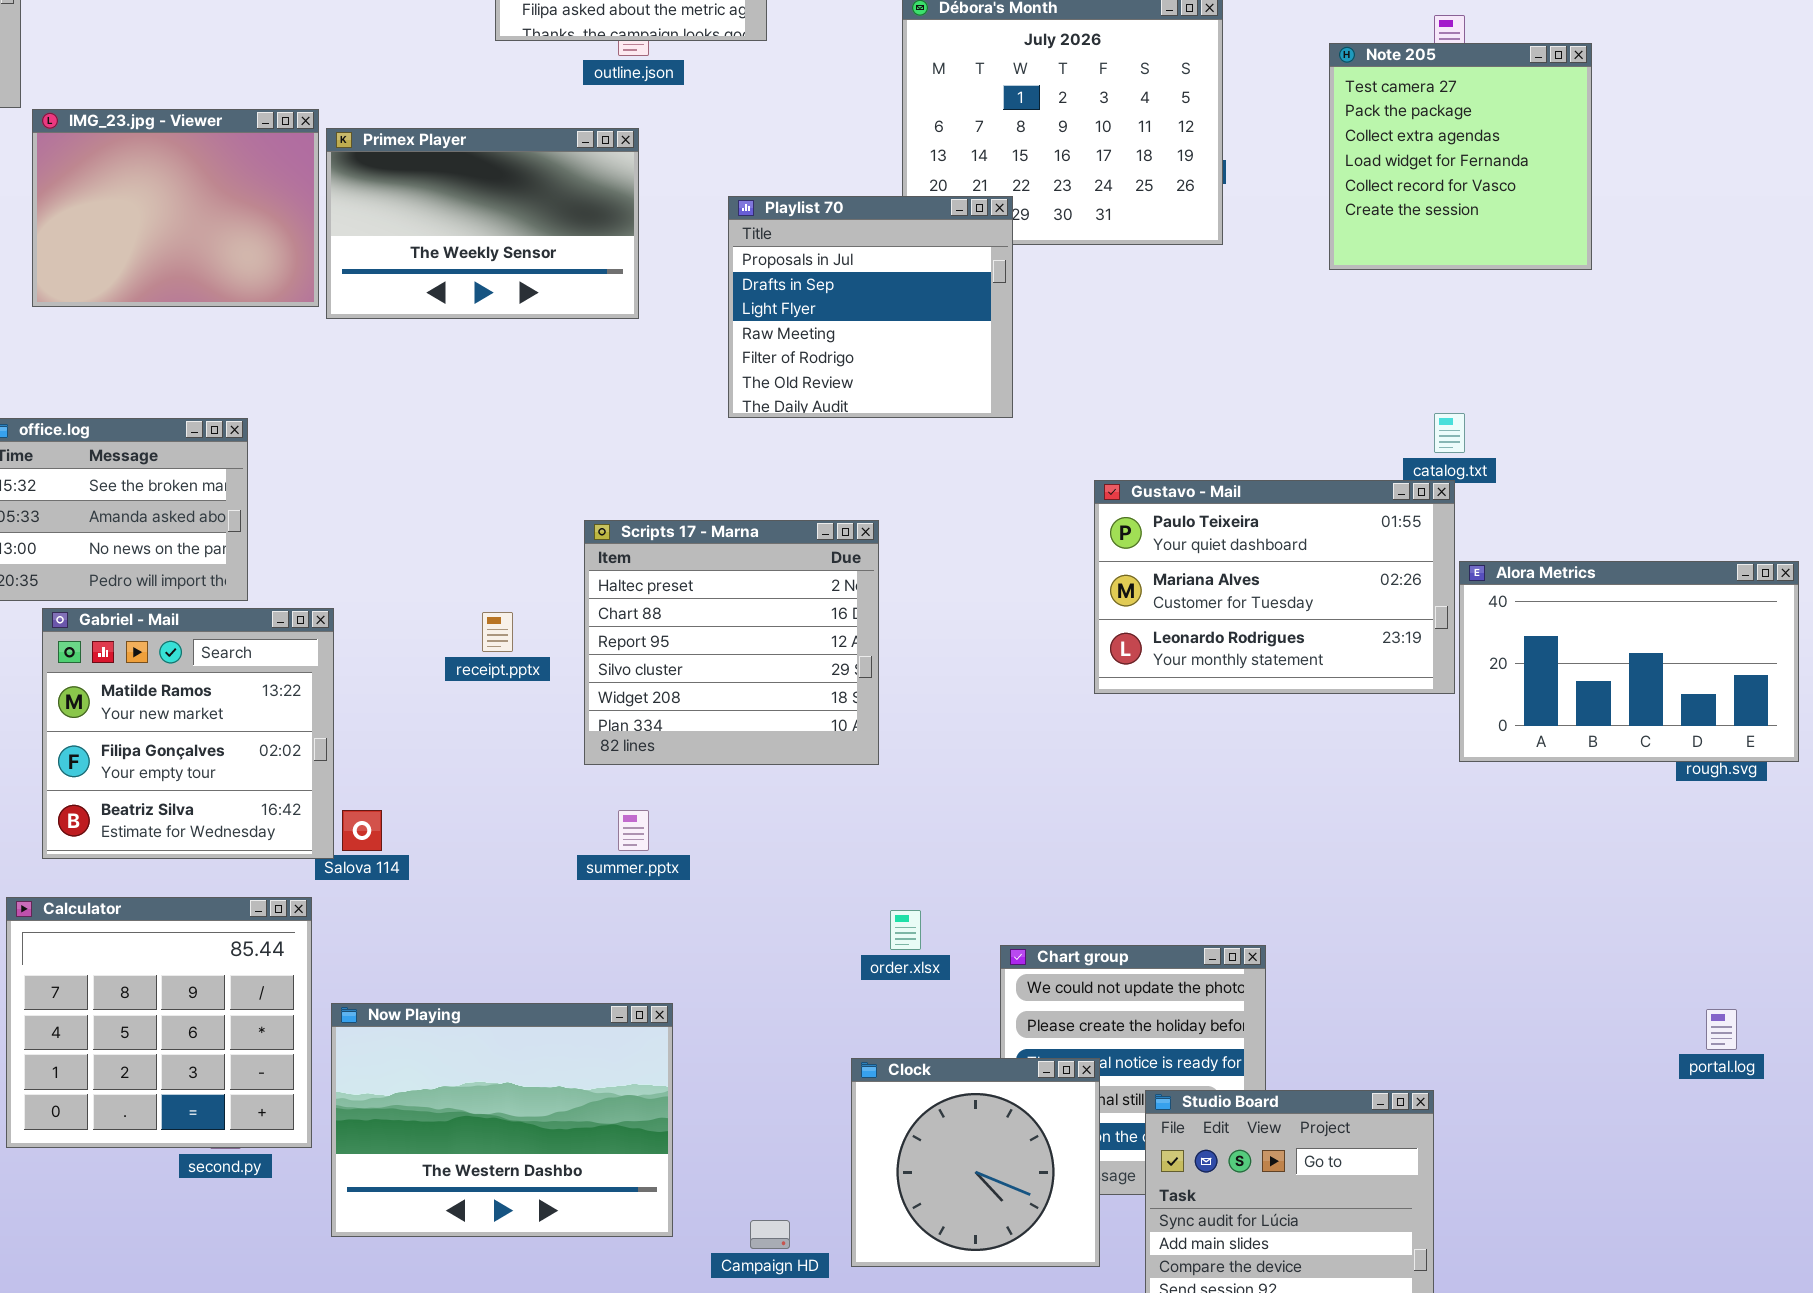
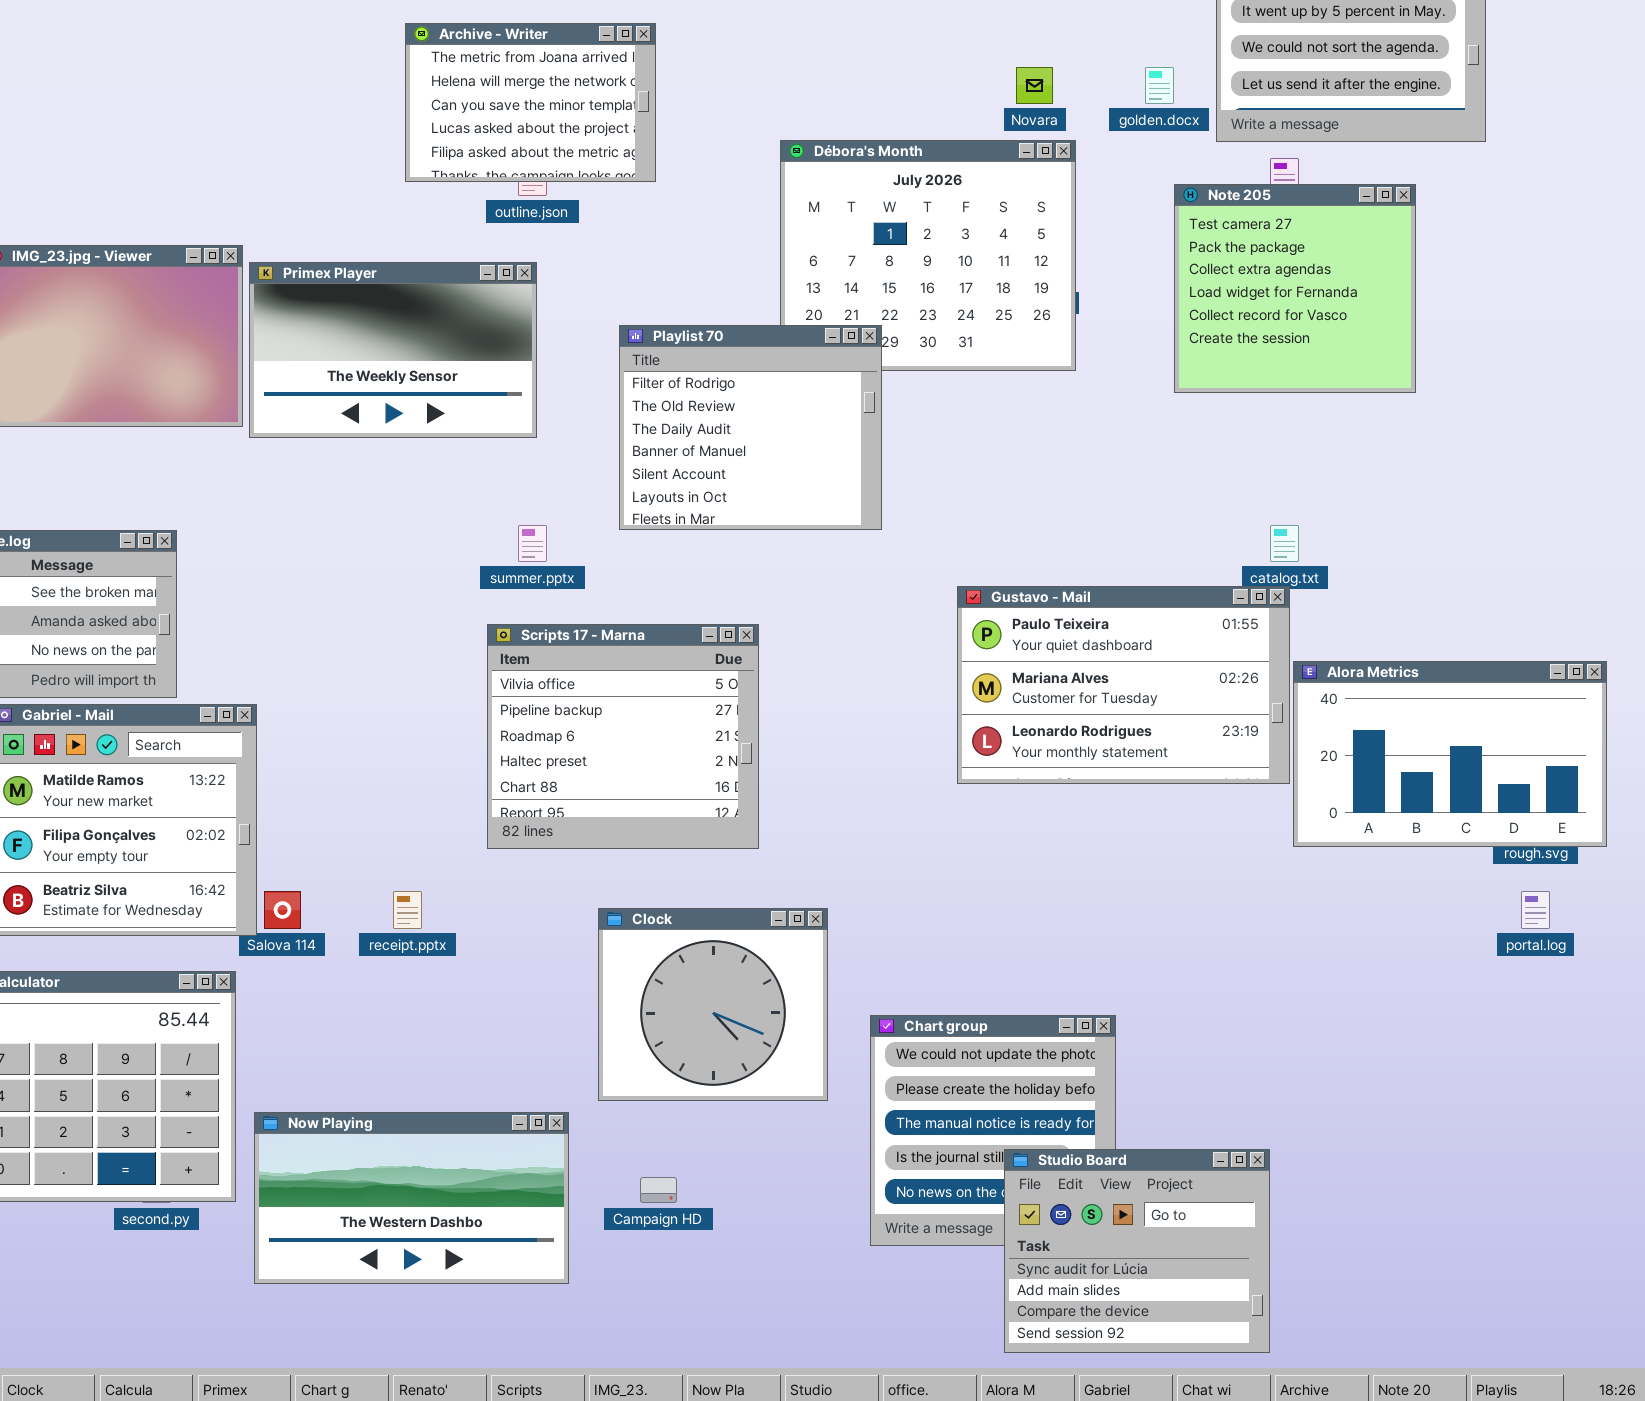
Playlist 70: [728,196,1013,418] -> [619,325,882,530], scrolled down 4 rows
Scripts 17 - Marna: [584,520,879,765] -> [487,624,759,849], scrolled up 3 rows
receipt.pptx: [482,612,513,652] -> [393,891,422,929], moved
summer.pptx: [618,810,649,851] -> [518,525,547,562], moved
Now Playing: [331,1003,673,1237] -> [254,1112,569,1284], resized
portal.log: [1706,1009,1737,1050] -> [1521,891,1550,929], moved
Clock: [851,1058,1100,1267] -> [598,908,828,1101], moved
Campaign HD: [750,1220,790,1249] -> [640,1177,677,1203], moved

